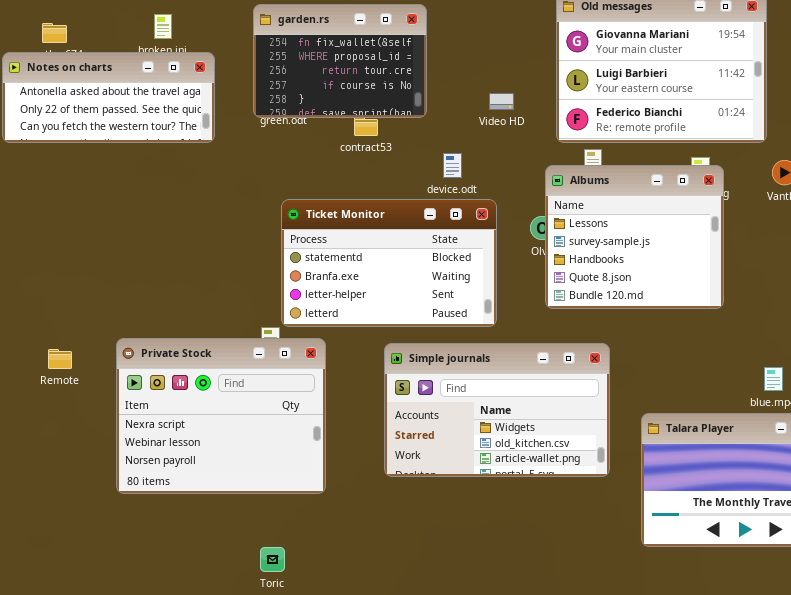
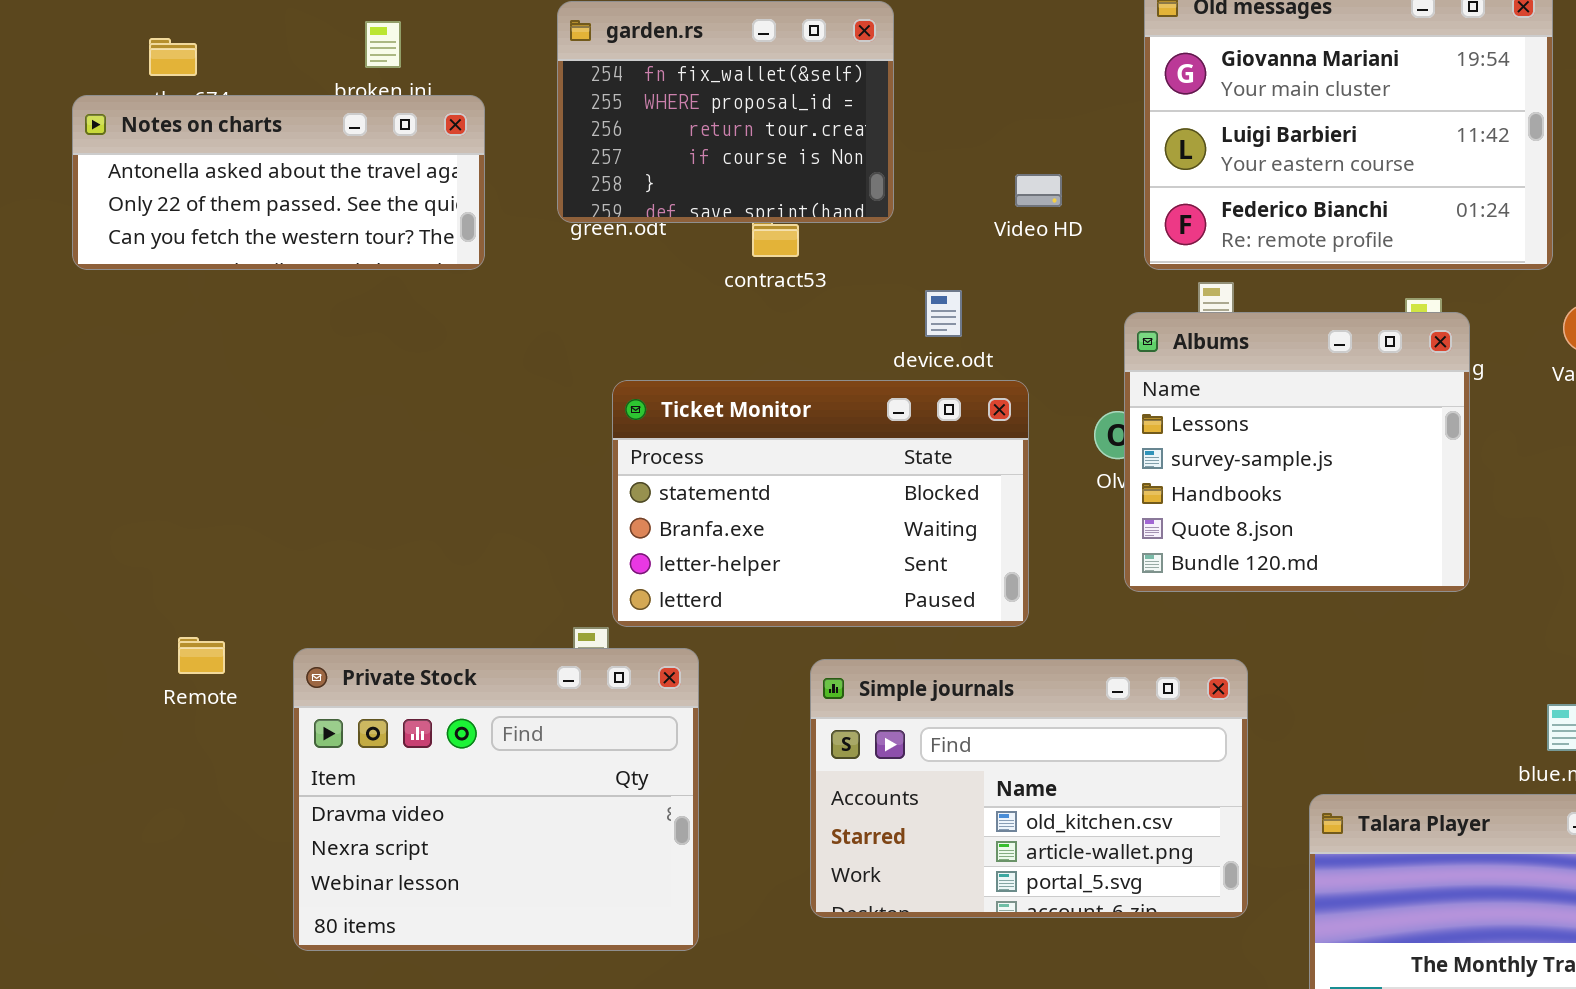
Private Stock: [116,338,326,494] -> [293,648,699,951], scrolled up 1 row
Simple journals: [384,343,610,477] -> [810,659,1248,918], scrolled down 1 row
Remote: [48,349,72,369] -> [178,637,225,674], moved

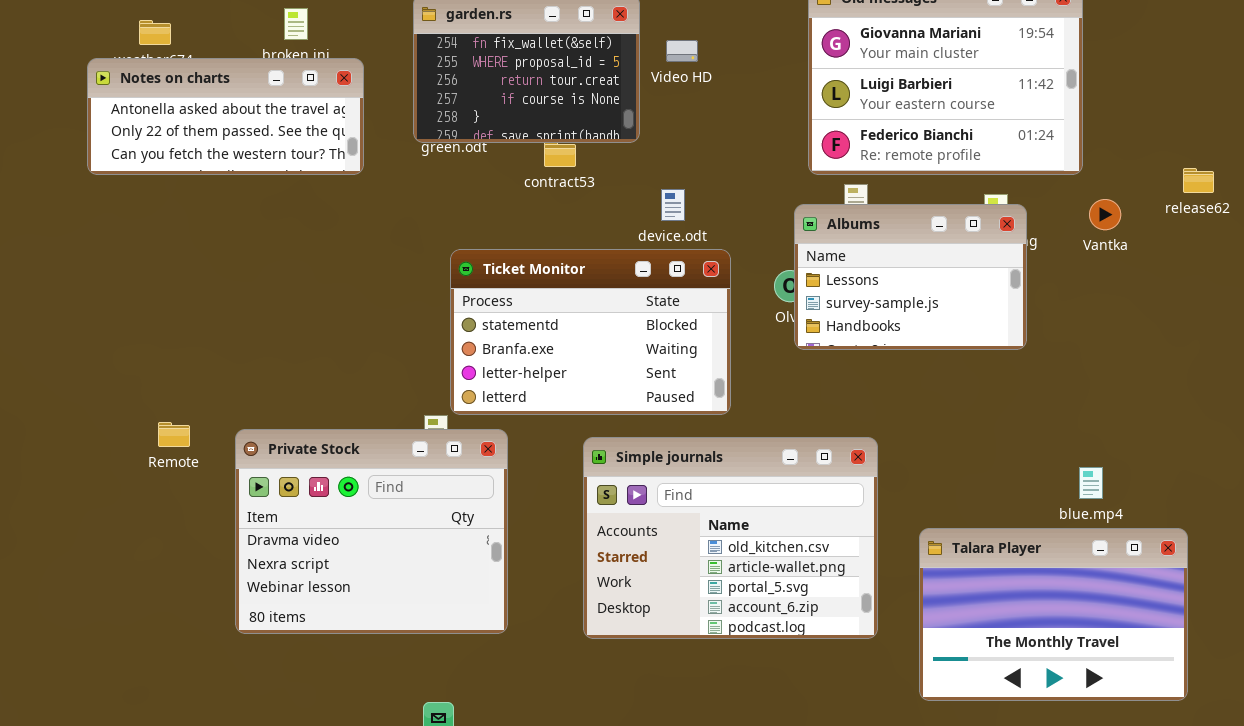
Video HD: [1015,174,1062,207] -> [666,40,698,62], moved
Albums: [1124,312,1470,592] -> [794,204,1027,350], resized
Simple journals: [810,659,1248,918] -> [583,437,878,639], resized

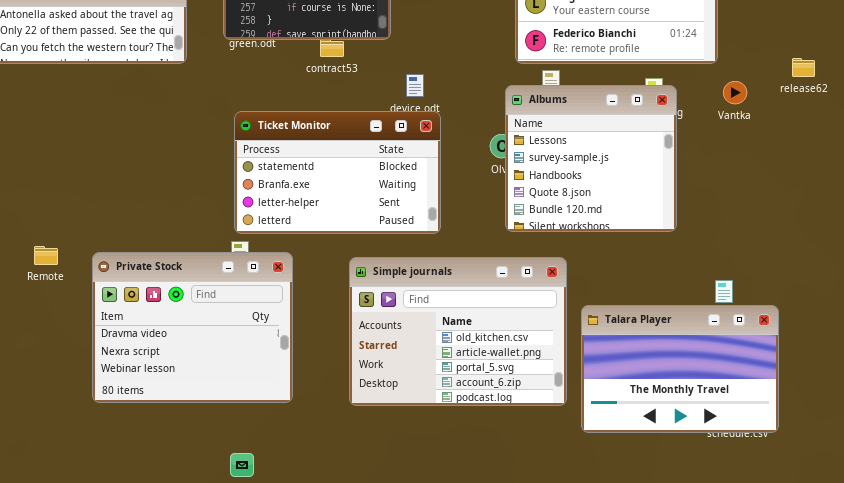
Albums: [794,204,1027,350] -> [505,85,677,232], resized
Ticket Monitor: [450,249,731,415] -> [234,111,441,234], moved
Talara Player: [919,528,1188,701] -> [581,305,779,433], moved

